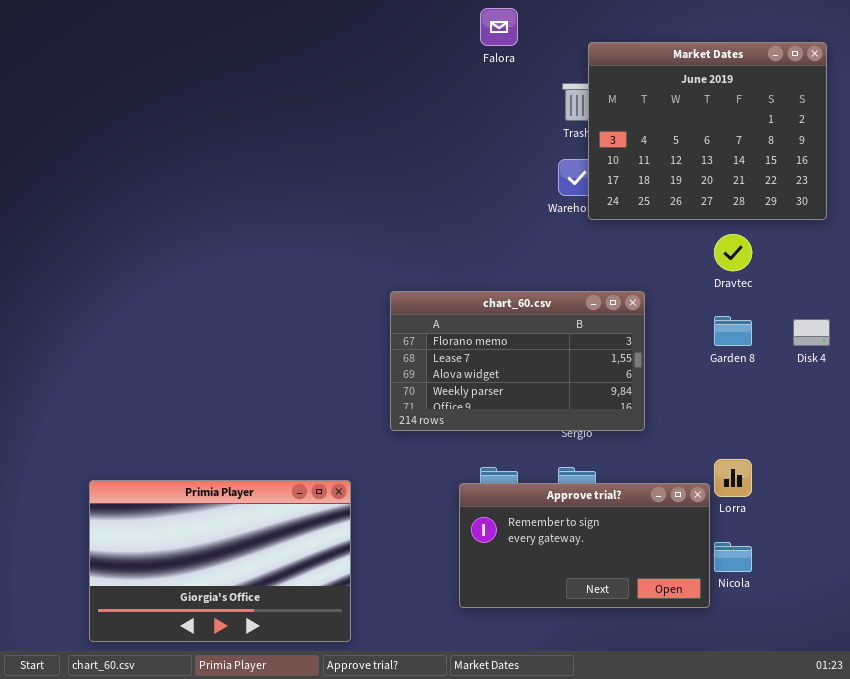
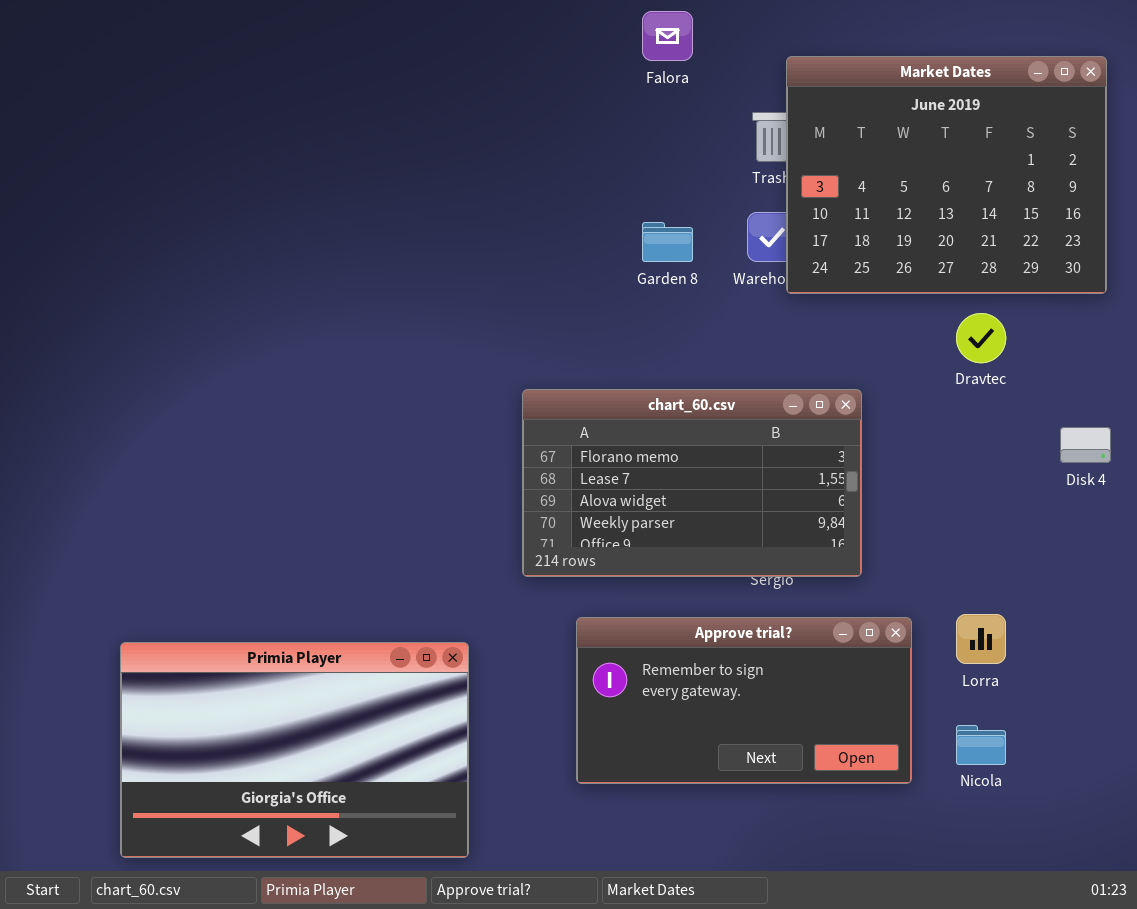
Garden 8: [714,316,752,346] -> [642,222,693,262], moved
Approve trial?: [459,483,710,608] -> [576,617,912,784], moved

